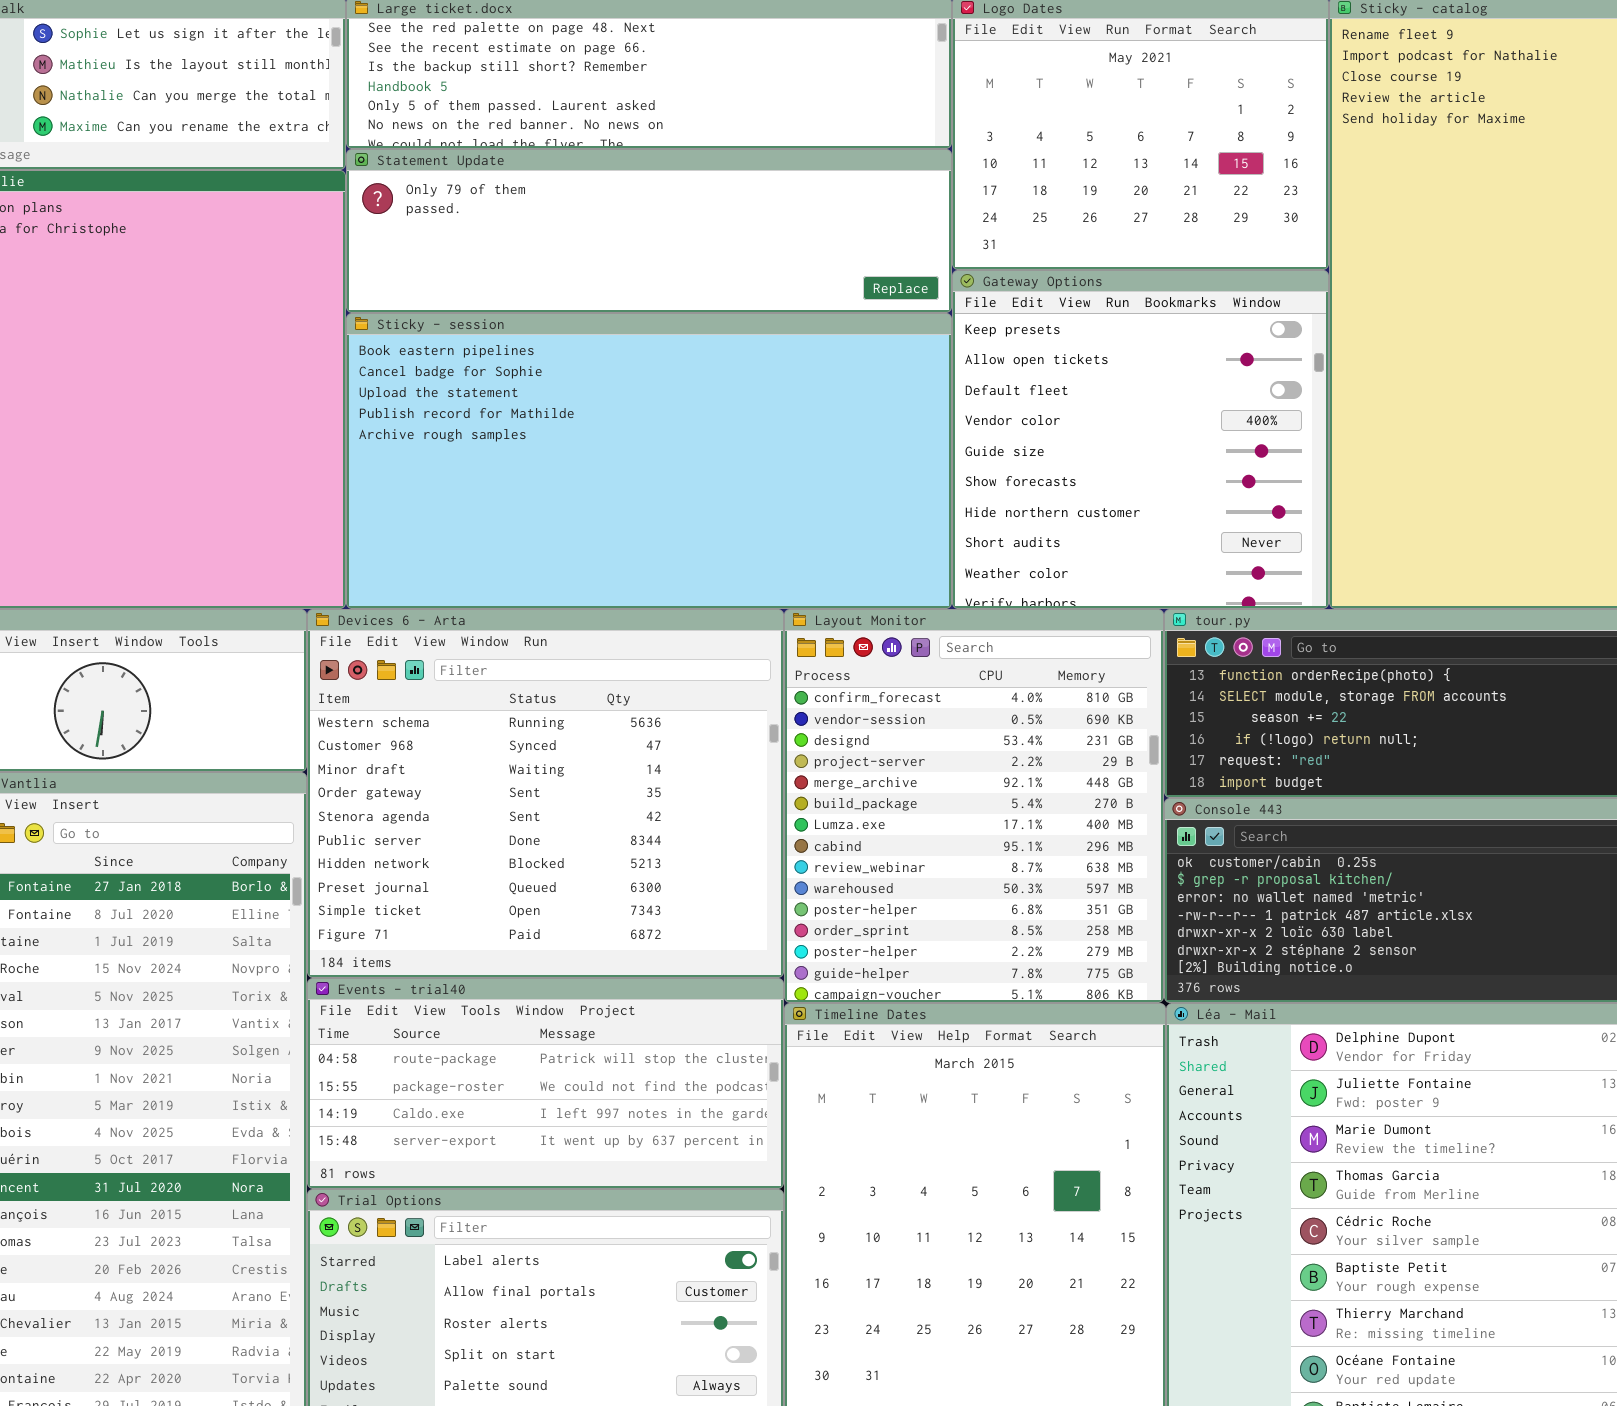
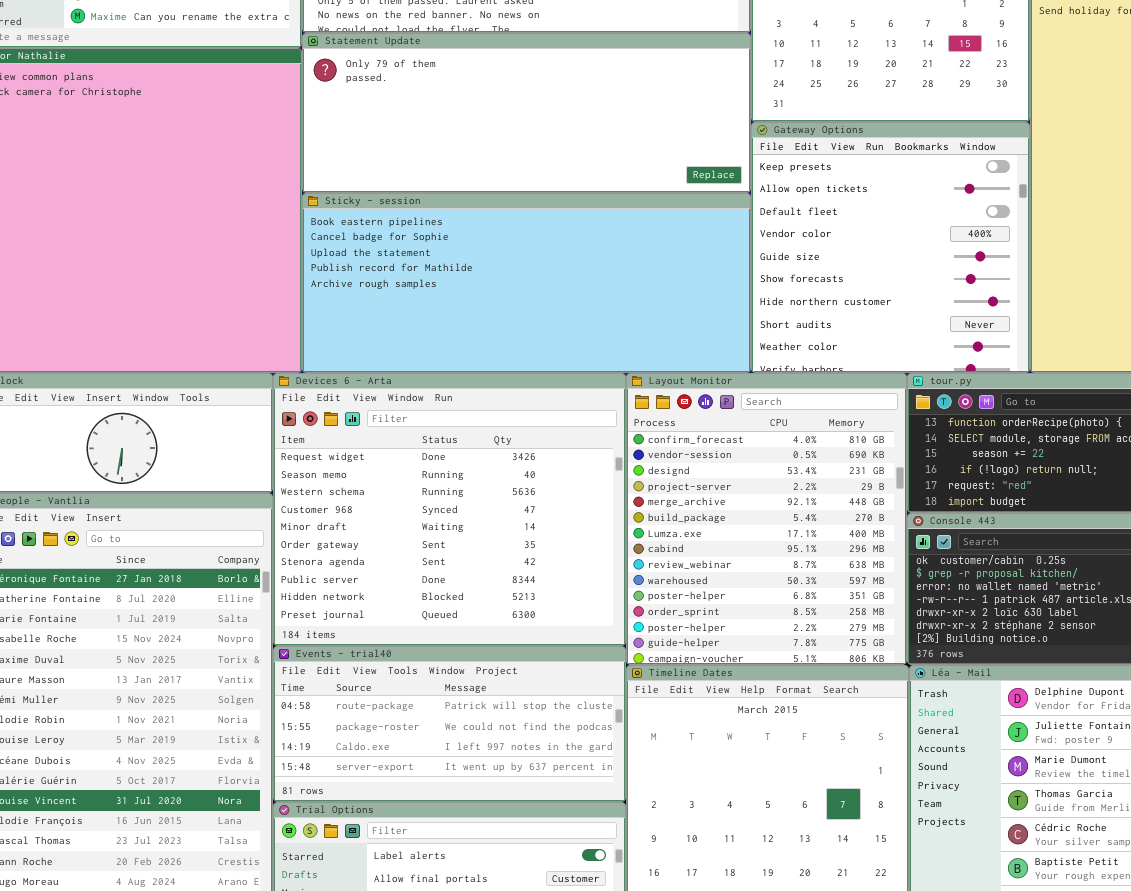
Statement Update: [346,149,952,313] -> [302,33,751,193], resized
Sticky - session: [346,313,952,609] -> [302,193,751,373], resized
Devices 6 - Arta: [307,609,784,978] -> [273,373,626,646], scrolled up 2 rows

